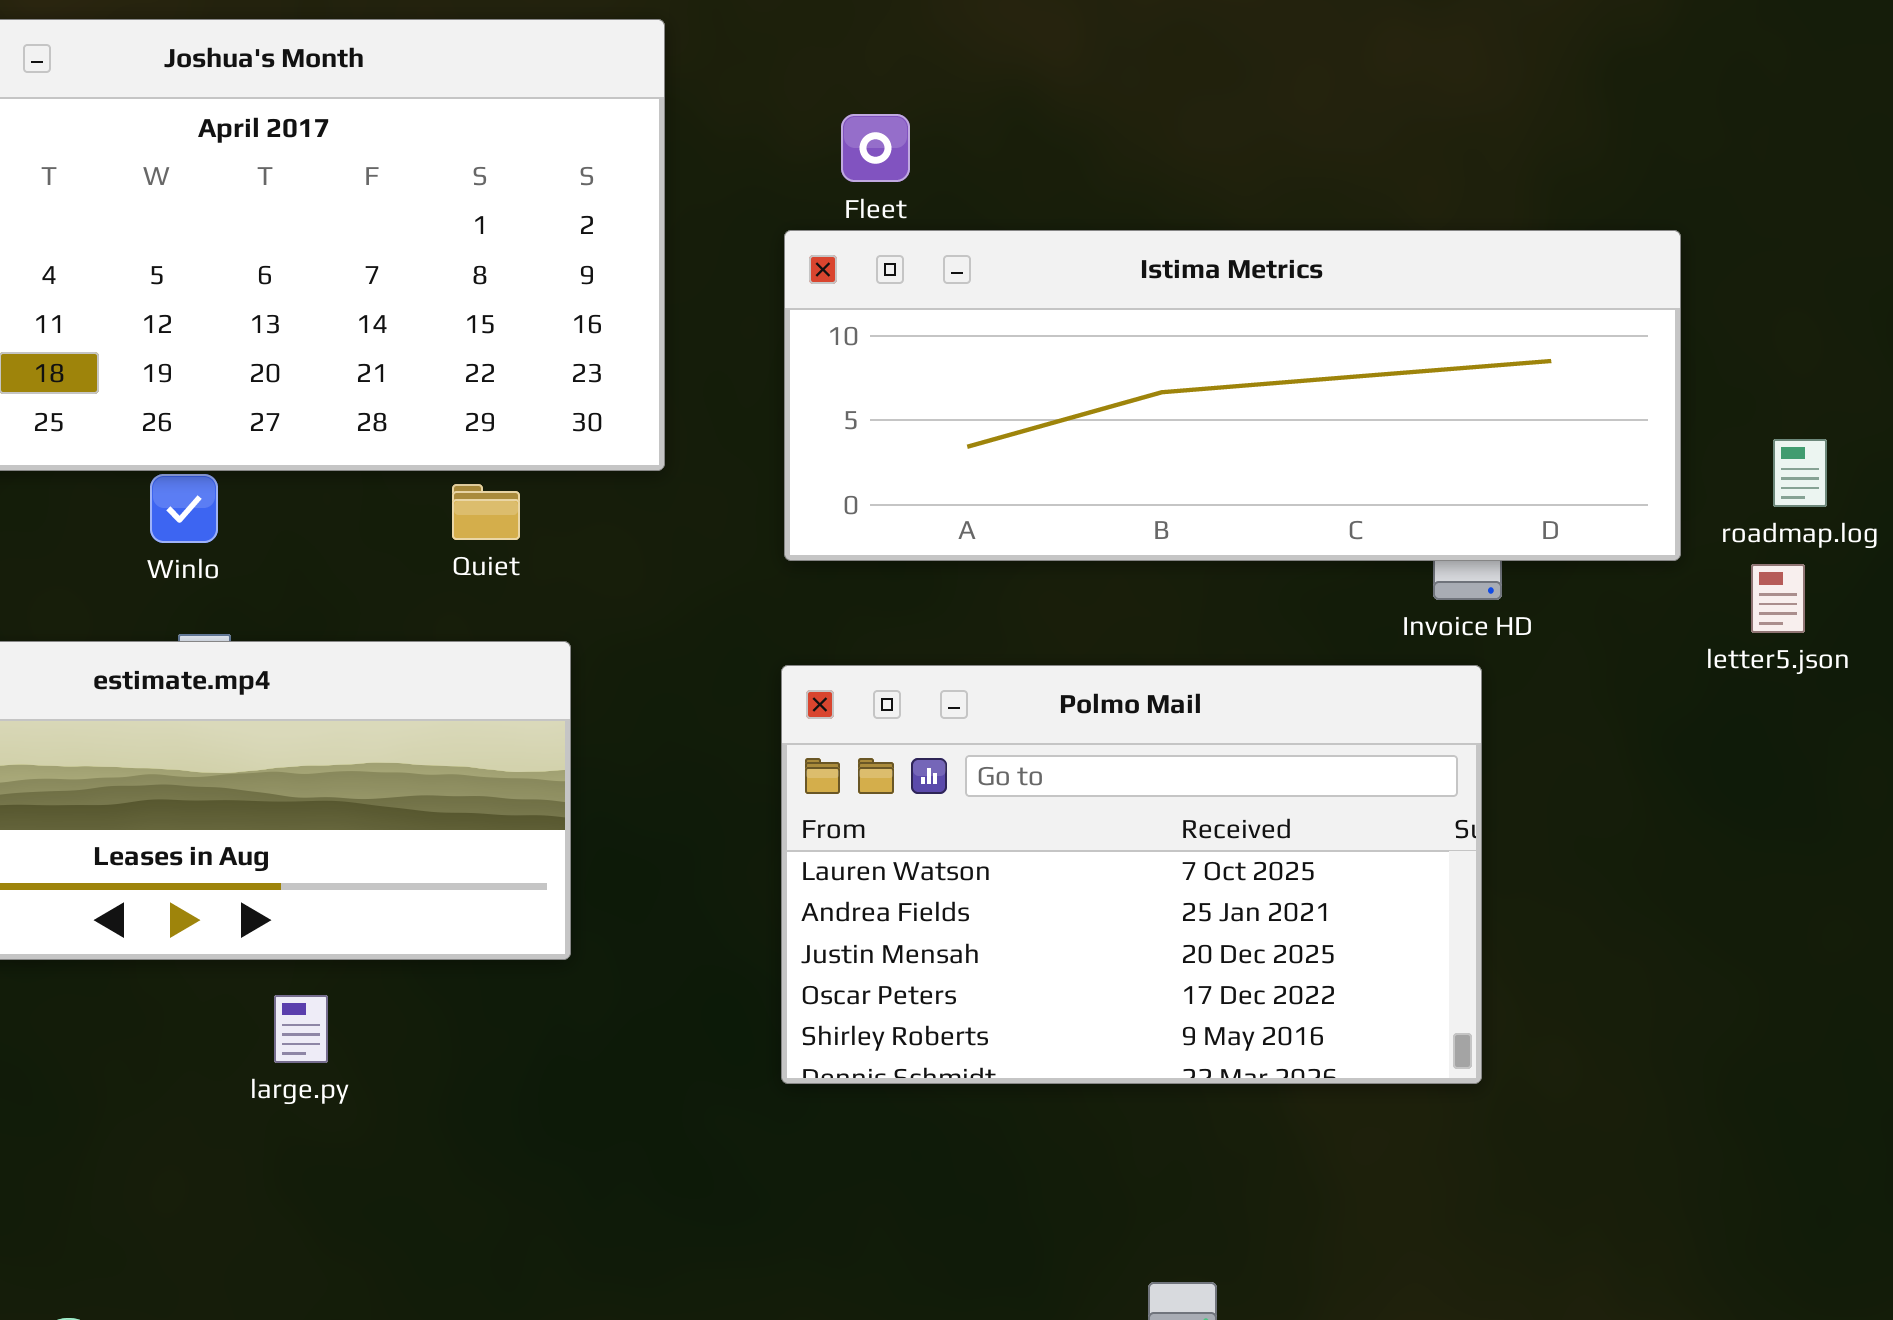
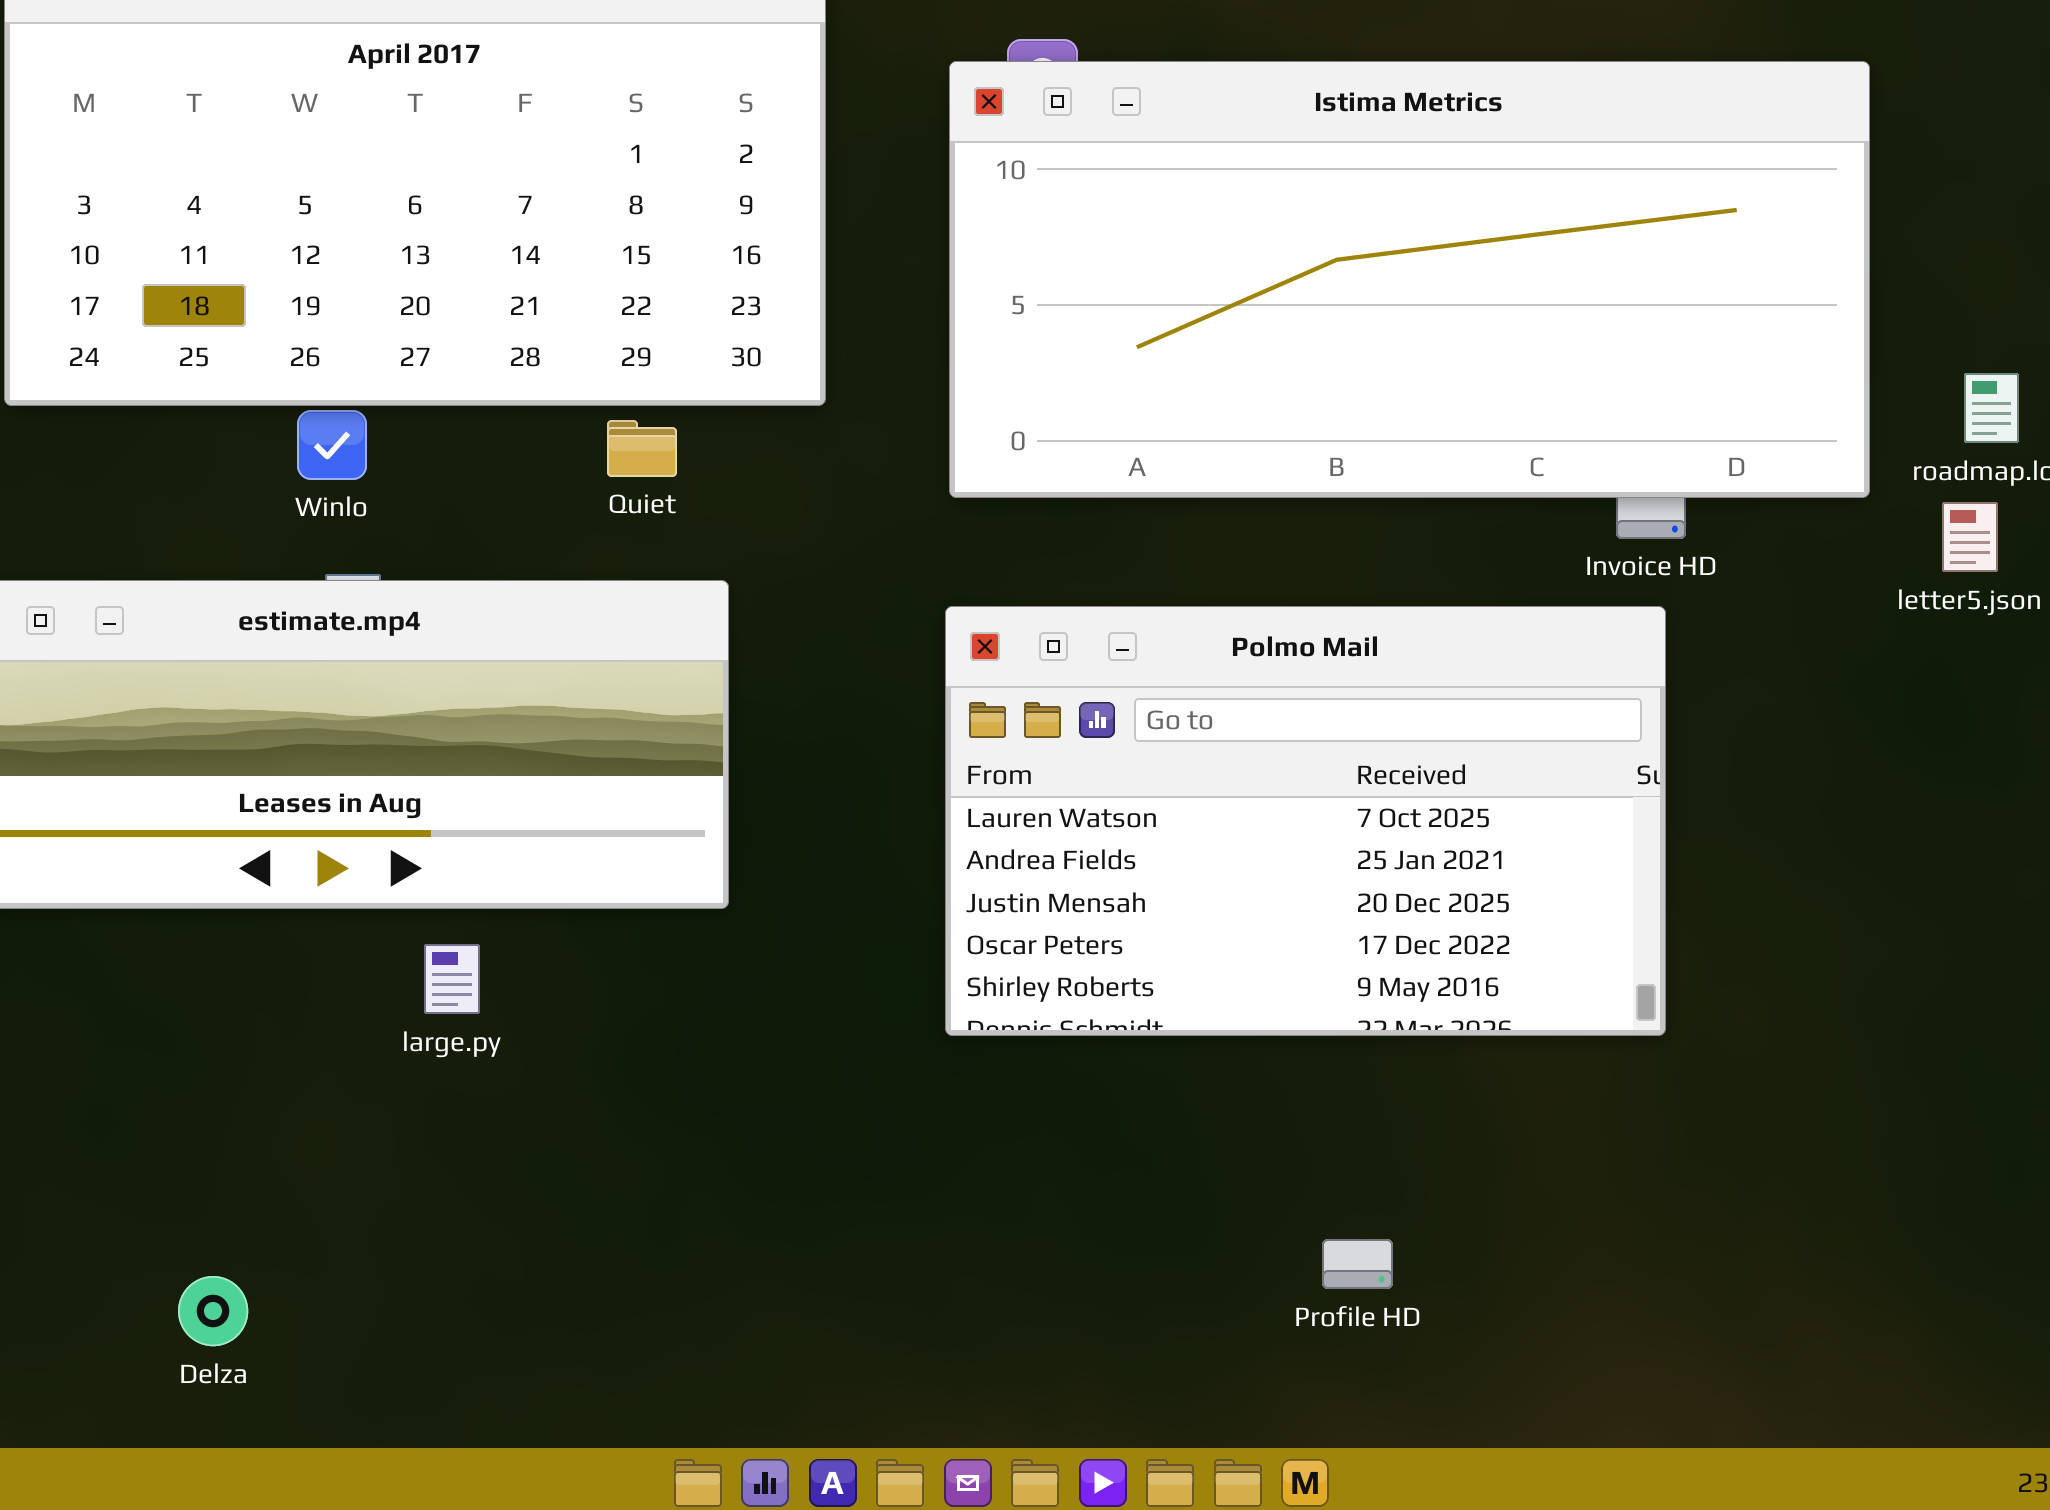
Istima Metrics: [784,230,1681,561] -> [949,61,1870,498], resized

